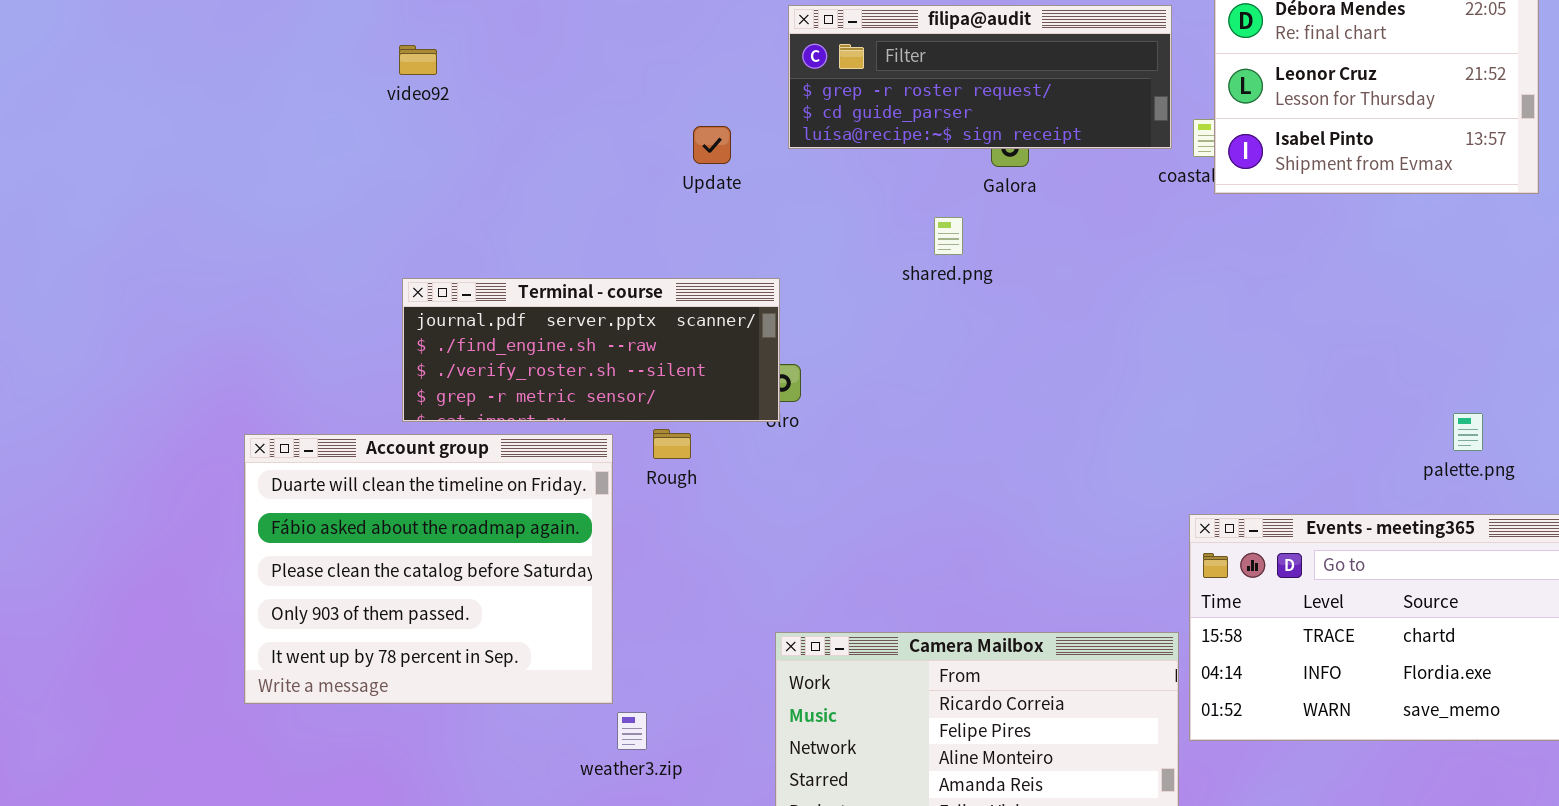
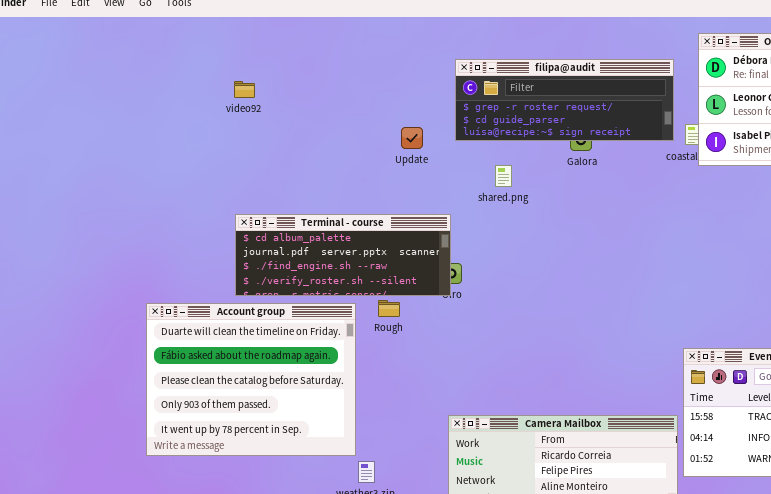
shared.png: [934,217,963,255] -> [495,165,512,187], moved
Terminal - course: [402,278,780,422] -> [235,214,451,296], scrolled up 1 row

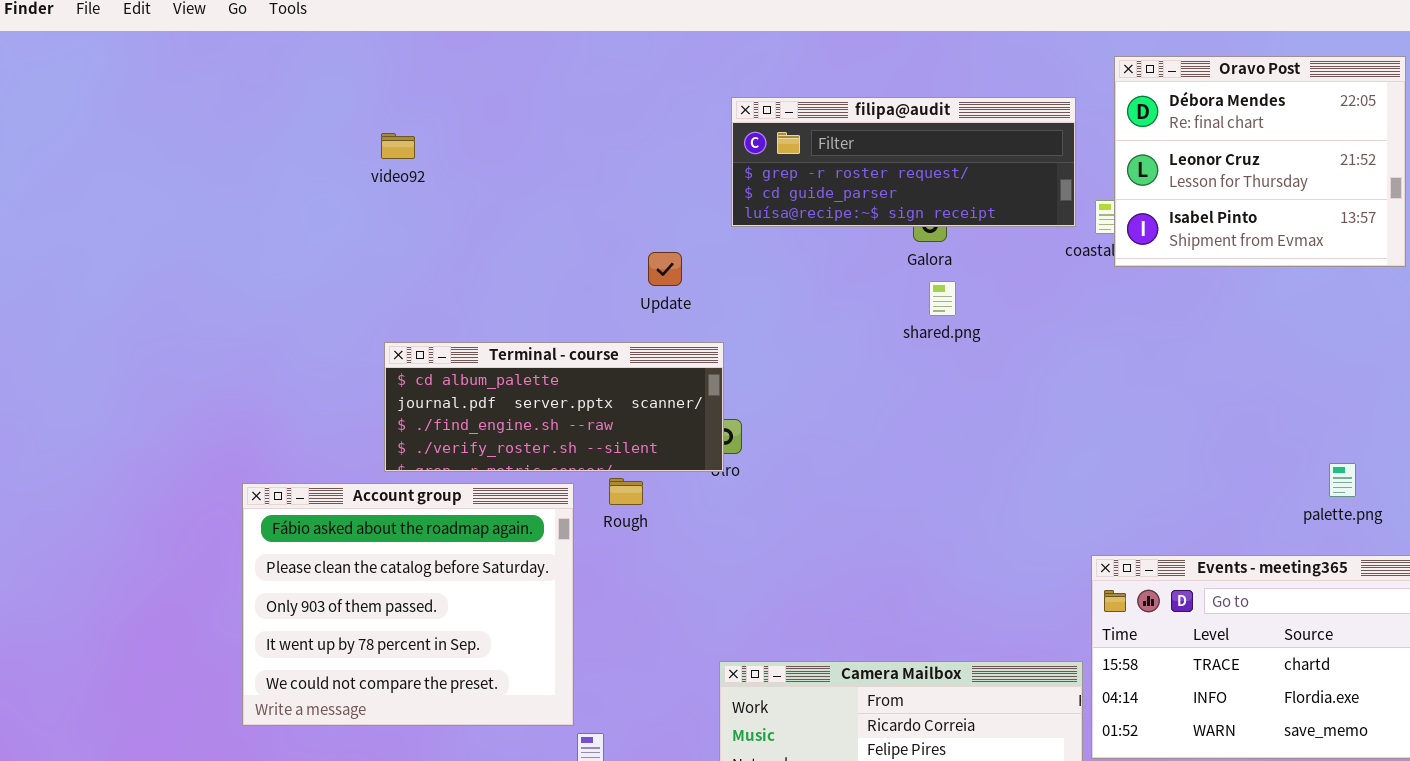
Update: [401,127,423,149] -> [648,252,682,286], moved
shared.png: [495,165,512,187] -> [929,281,956,316], moved
Account group: [146,303,356,456] -> [242,483,574,726], scrolled down 1 row

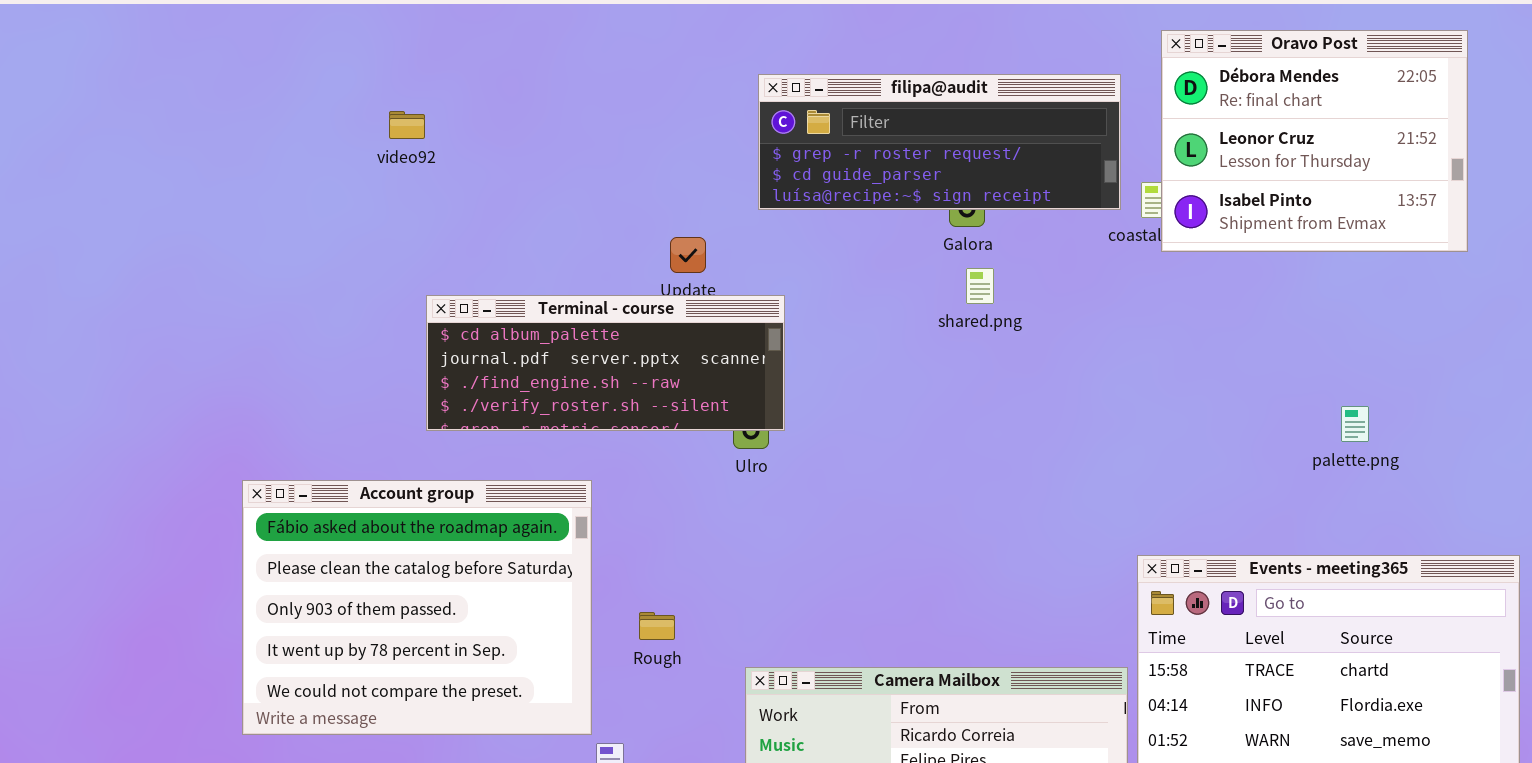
Terminal - course: [384,342,724,472] -> [426,295,785,431], moved
palette.png: [1329,463,1356,497] -> [1341,406,1369,442], moved
Rough: [609,478,643,505] -> [639,612,675,640], moved

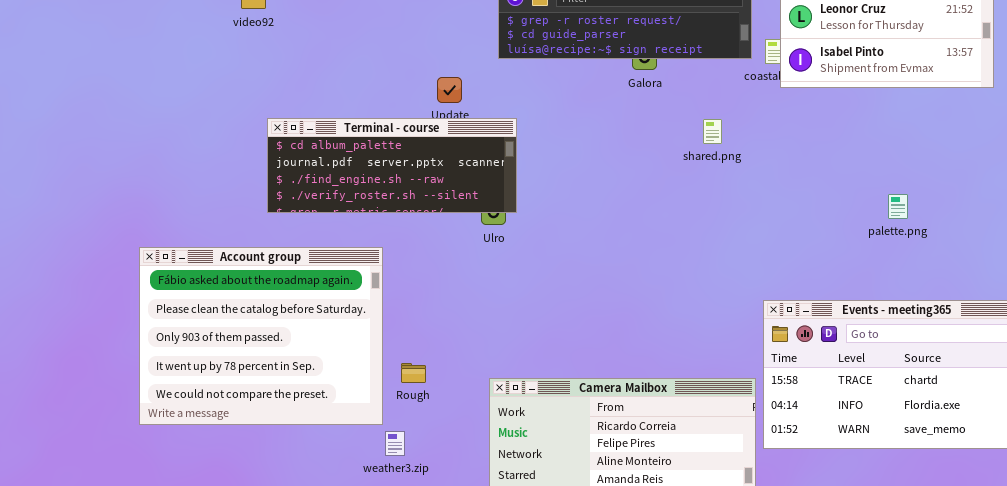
shared.png: [966,268,994,304] -> [703,119,722,144], moved
palette.png: [1341,406,1369,442] -> [888,194,908,219], moved
Rough: [639,612,675,640] -> [401,363,426,383], moved

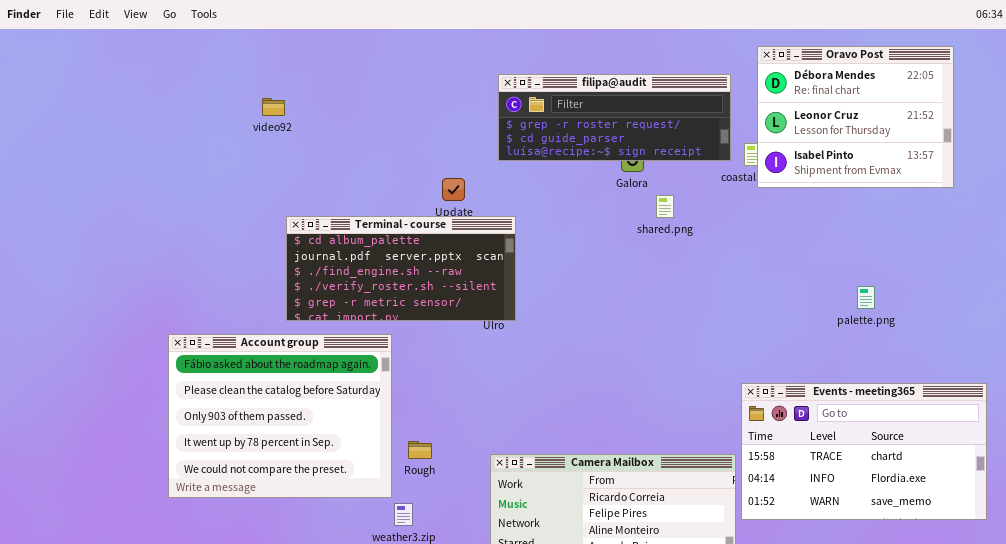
Terminal - course: [267,118,517,213] -> [286,216,516,321], resized
shared.png: [703,119,722,144] -> [656,195,674,218], moved

